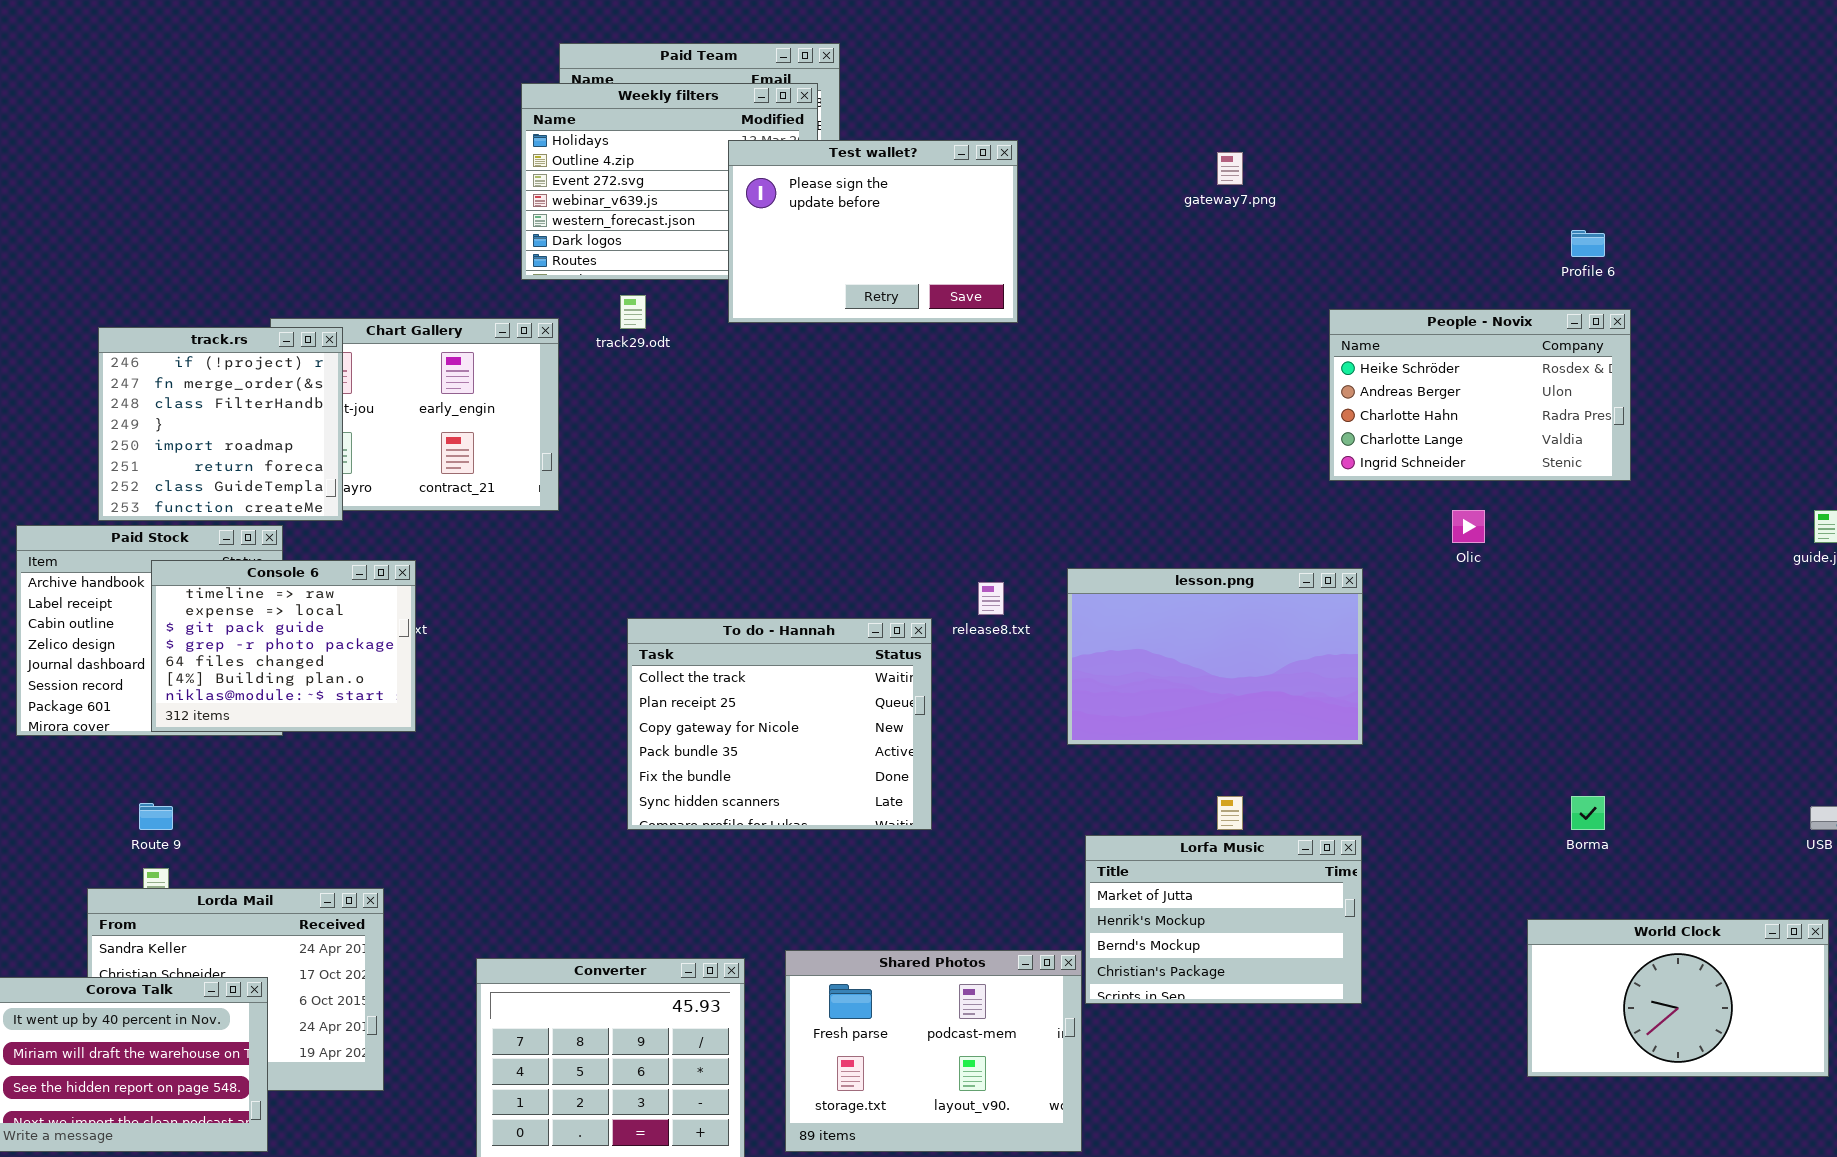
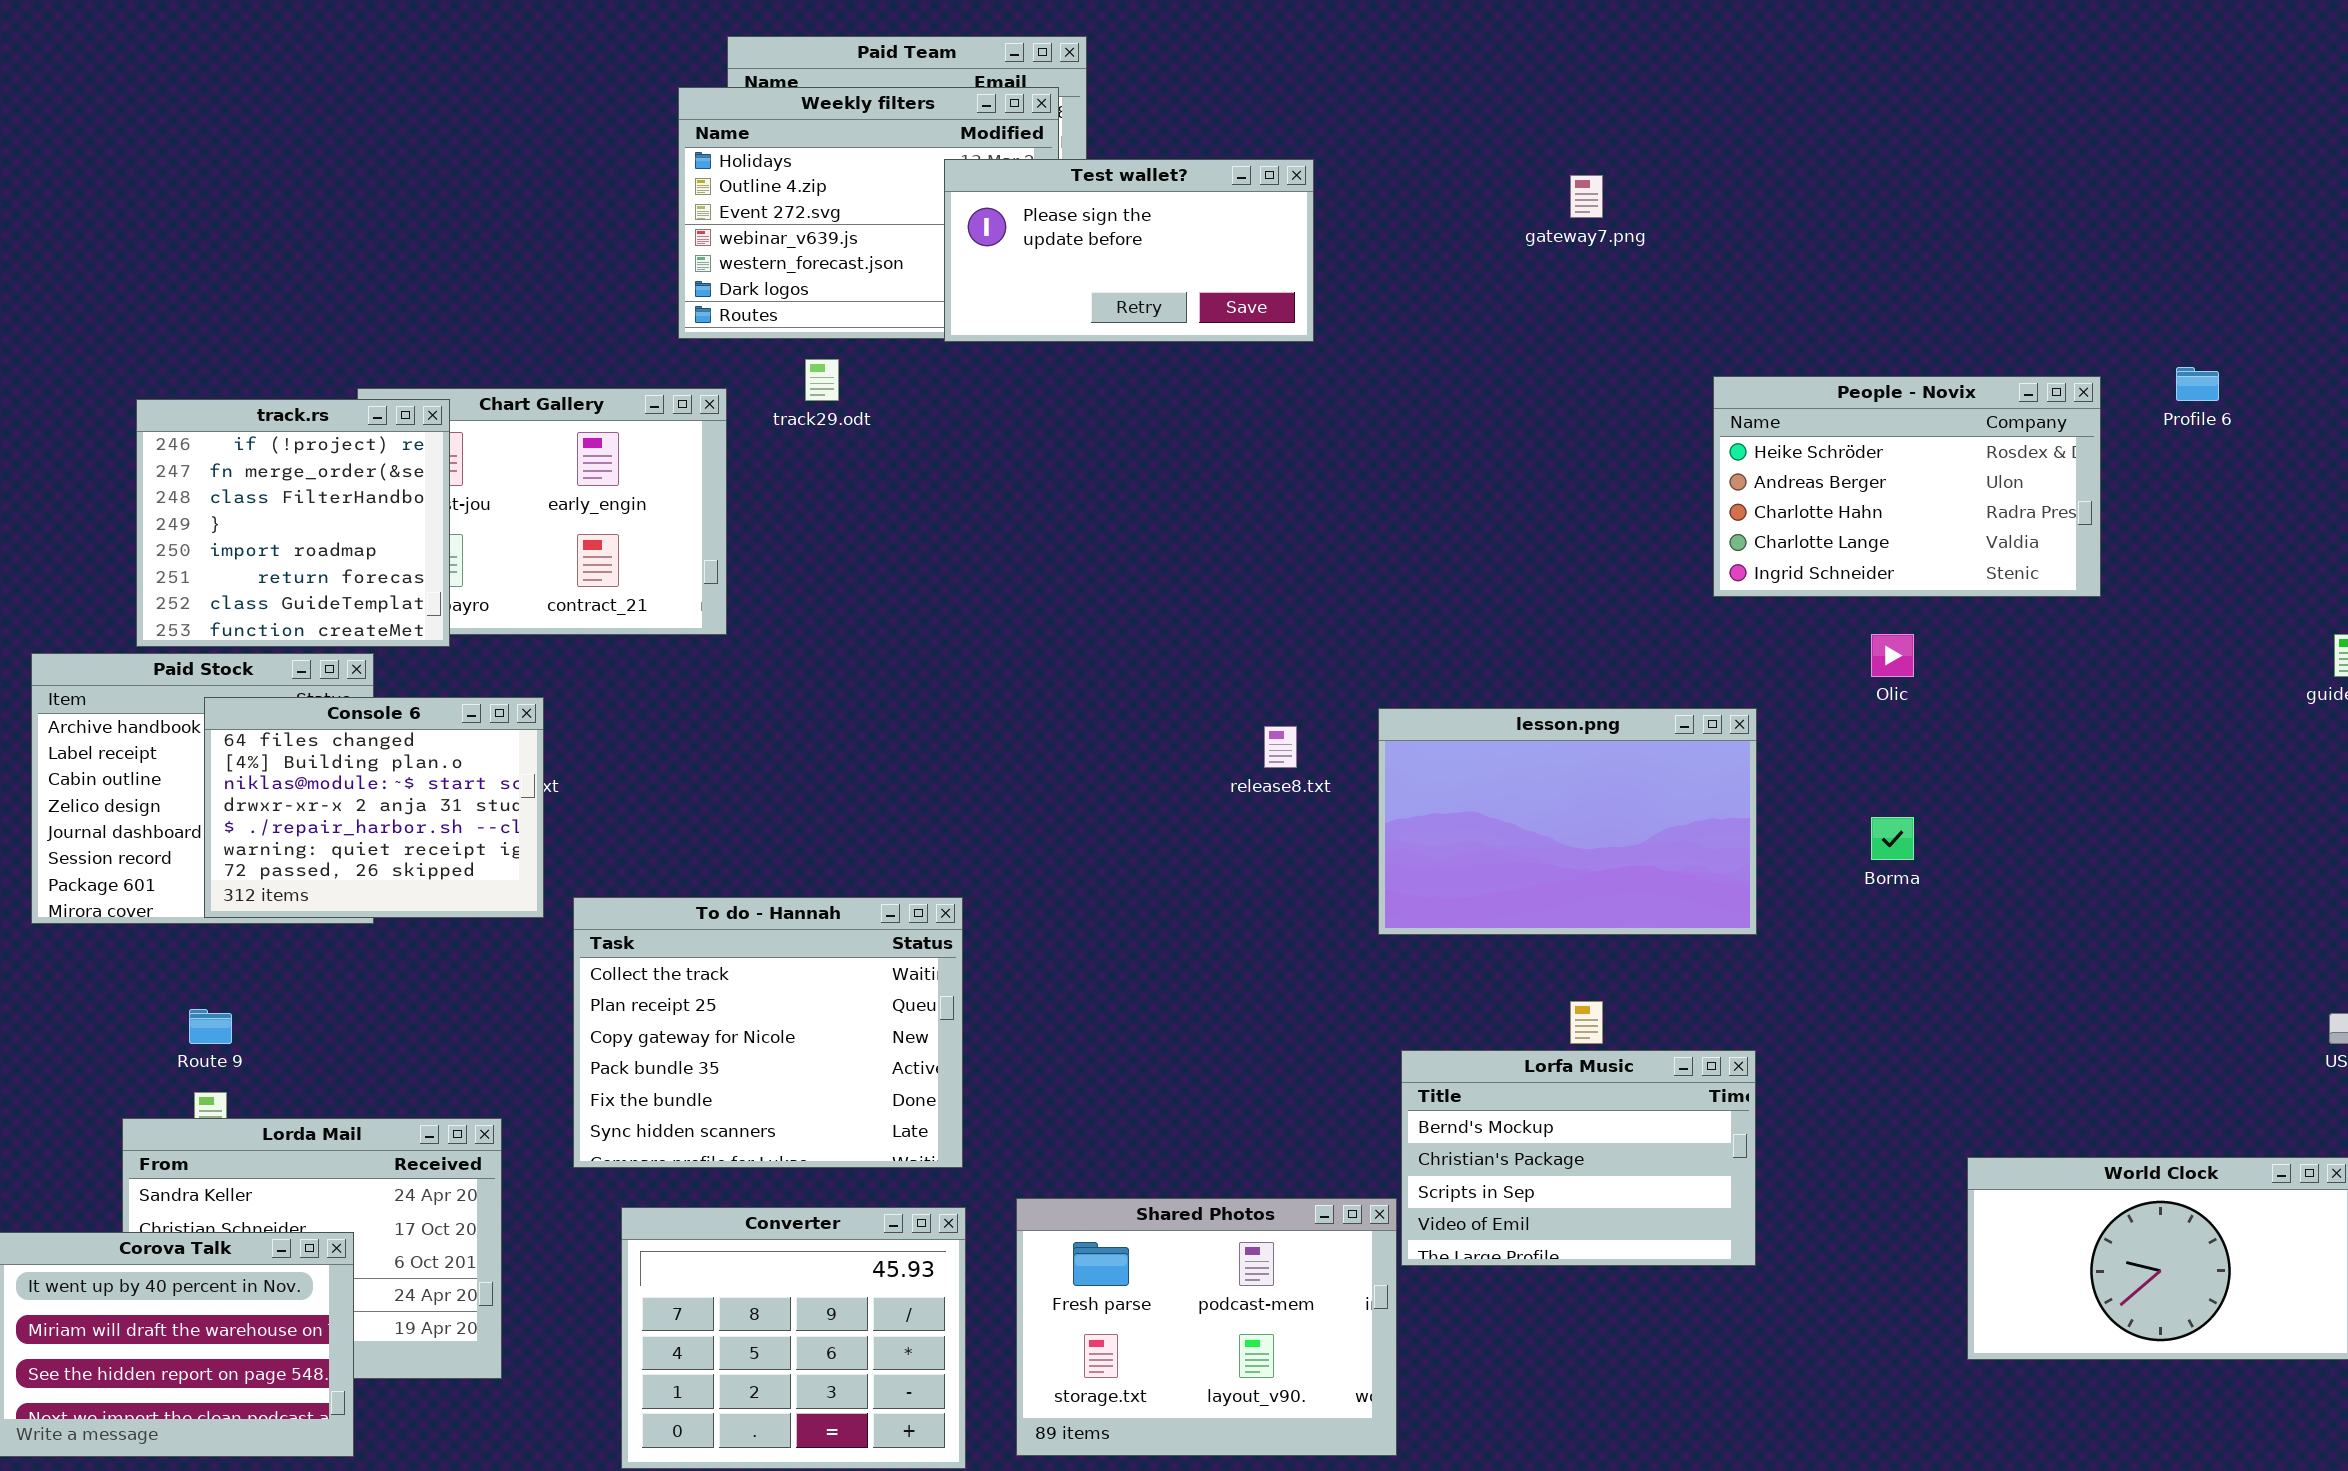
Test wallet?: [728,140,1018,323] -> [944,159,1314,342], resized
Profile 6: [1571,230,1605,257] -> [2176,367,2219,401], moved
Console 6: [151,560,416,732] -> [204,697,544,918], scrolled down 4 rows
To do - Hannah: [627,618,932,830] -> [573,897,963,1168], moved
Borma: [1571,796,1605,830] -> [1871,817,1914,860], moved
Lorfa Music: [1085,835,1362,1004] -> [1401,1050,1756,1266], scrolled down 2 rows

